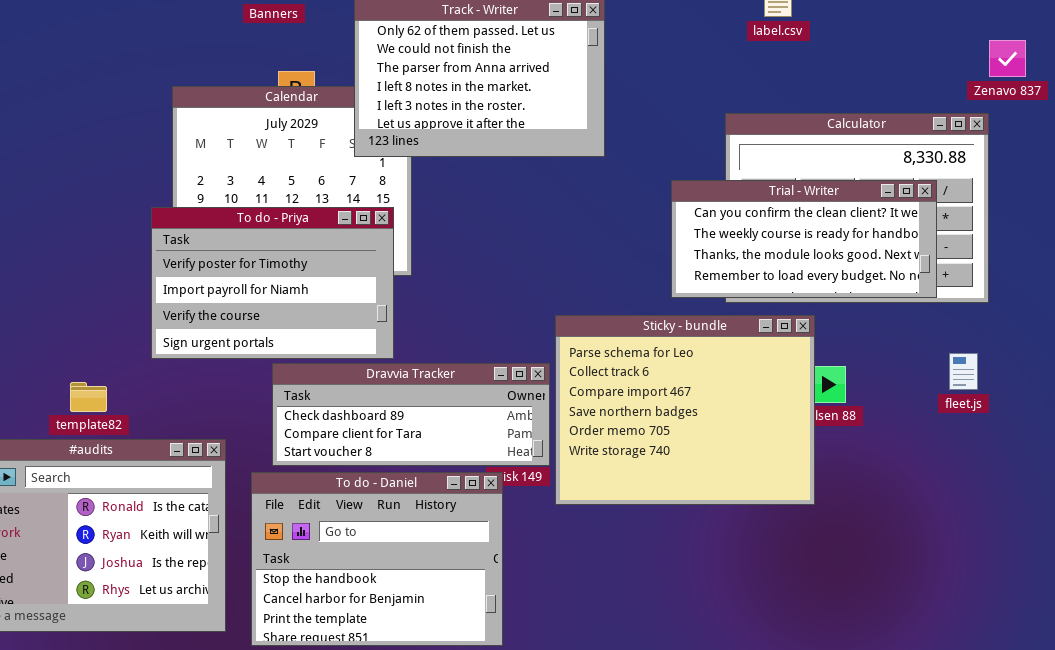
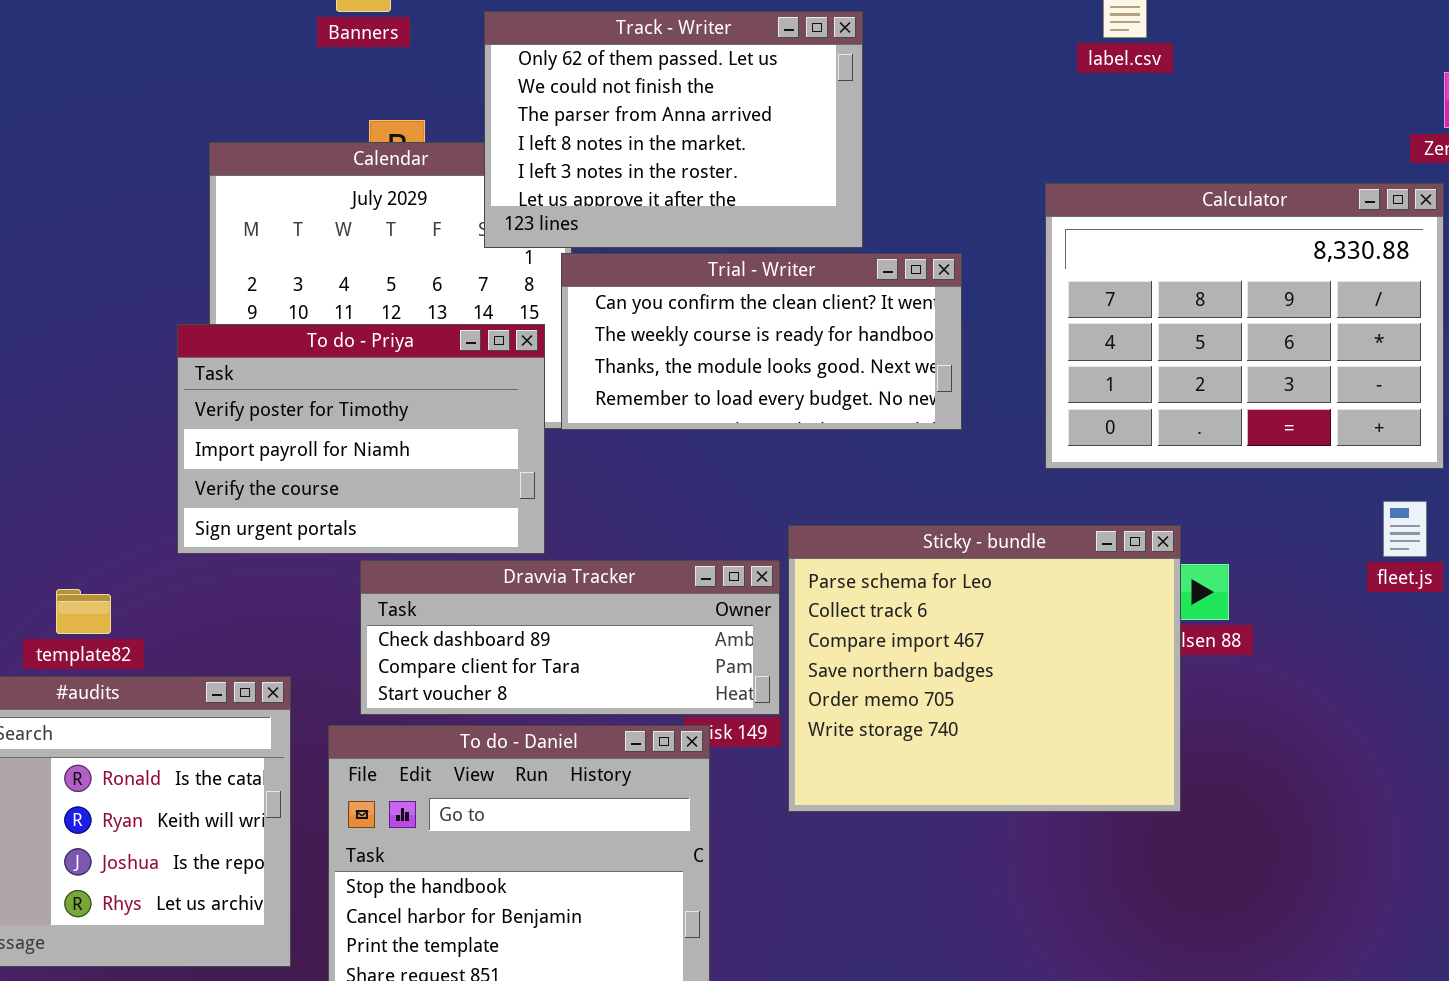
Trial - Writer: [671,180,937,298] -> [561,253,962,430], moved
Sticky - bundle: [555,315,815,505] -> [788,525,1181,812], moved
fleet.js: [949,353,978,390] -> [1383,501,1427,557], moved

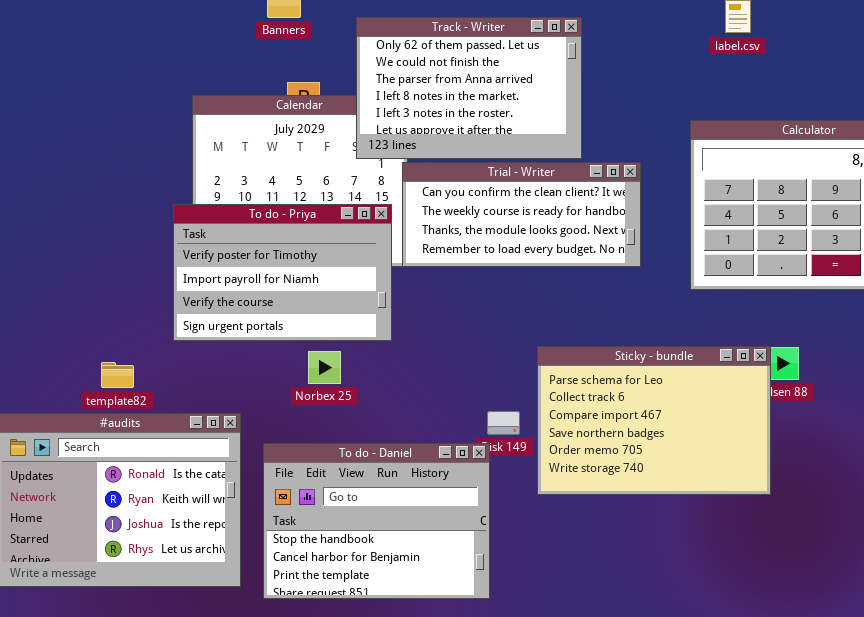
Sticky - bundle: [788,525,1181,812] -> [537,346,771,495], resized
Dravvia Tracker: [360,560,780,715] -> none, closed

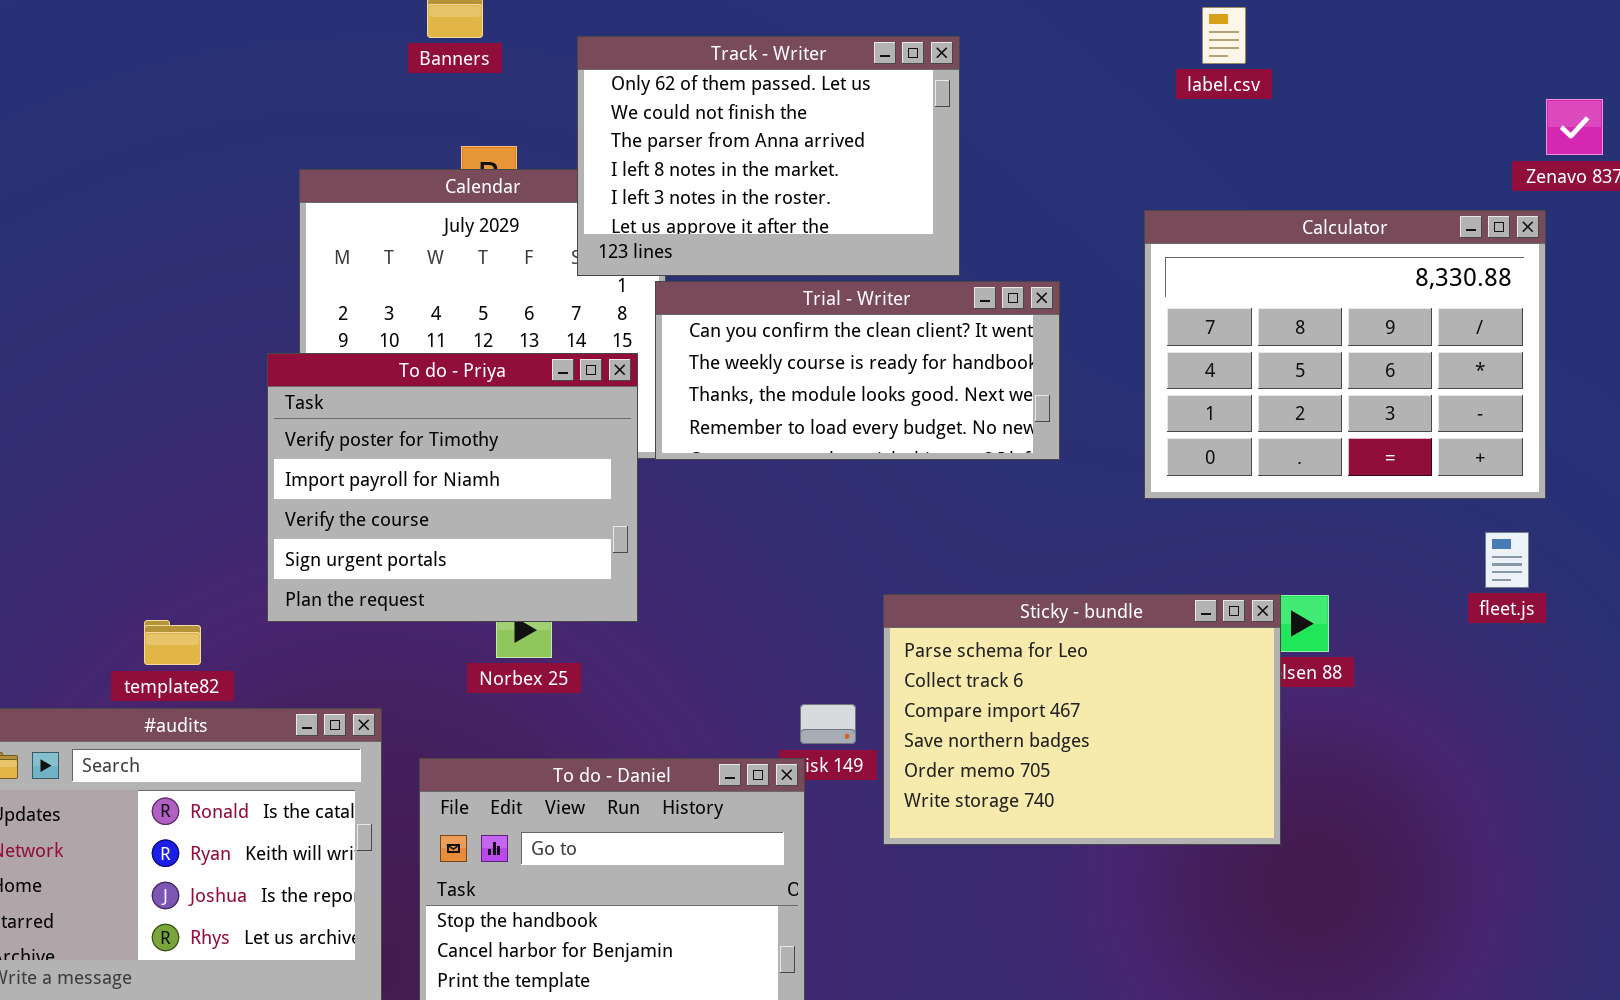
To do - Priya: [173,204,392,341] -> [267,353,638,622], resized

